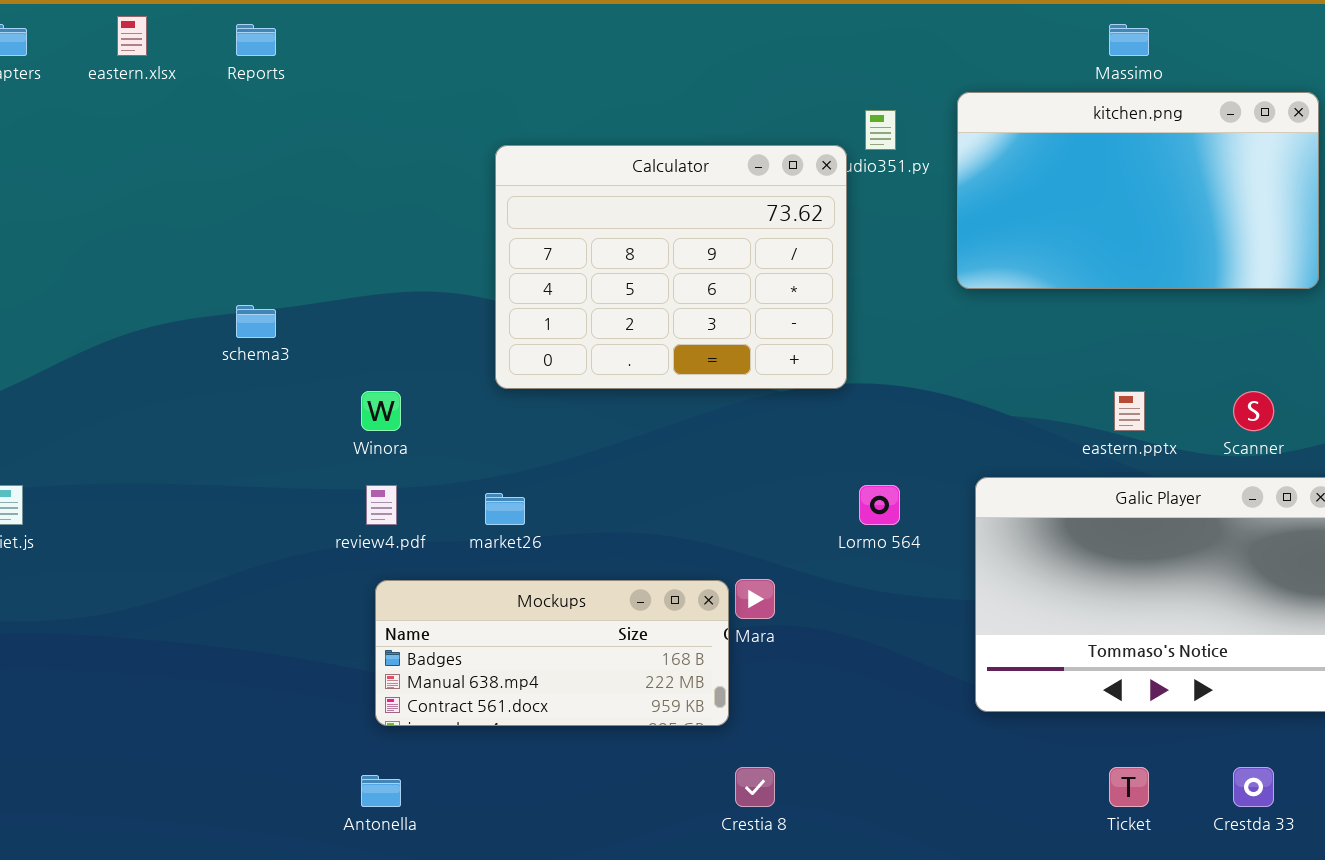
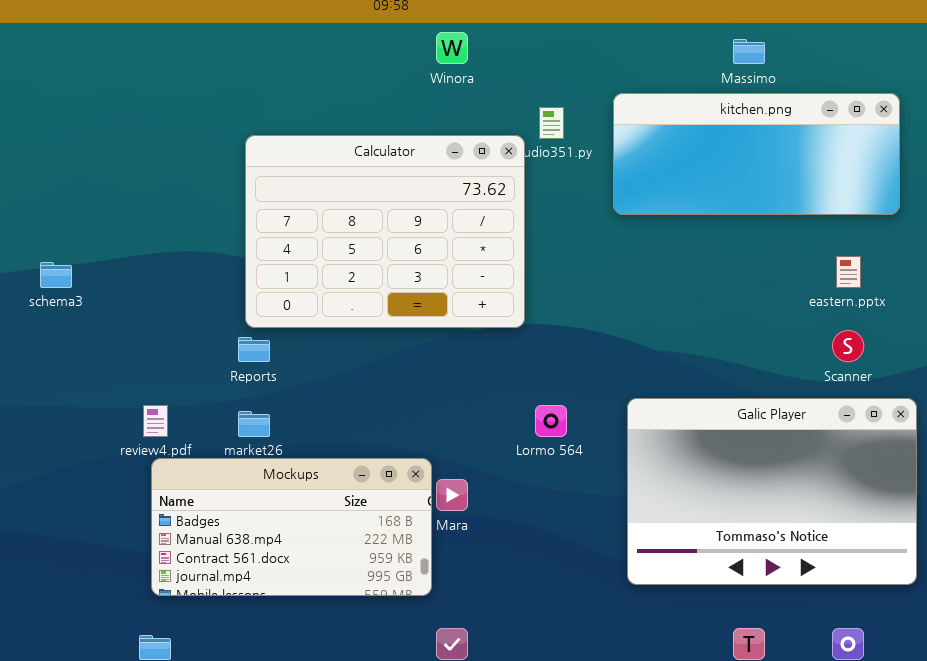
Reports: [236,24,276,56] -> [238,337,270,362], moved
kitchen.png: [957,92,1319,289] -> [613,93,900,215], resized
Winora: [361,391,401,431] -> [436,32,468,64], moved
eastern.pptx: [1114,391,1145,431] -> [836,256,861,288], moved
Mockups: [375,580,729,726] -> [151,458,432,596], resized

